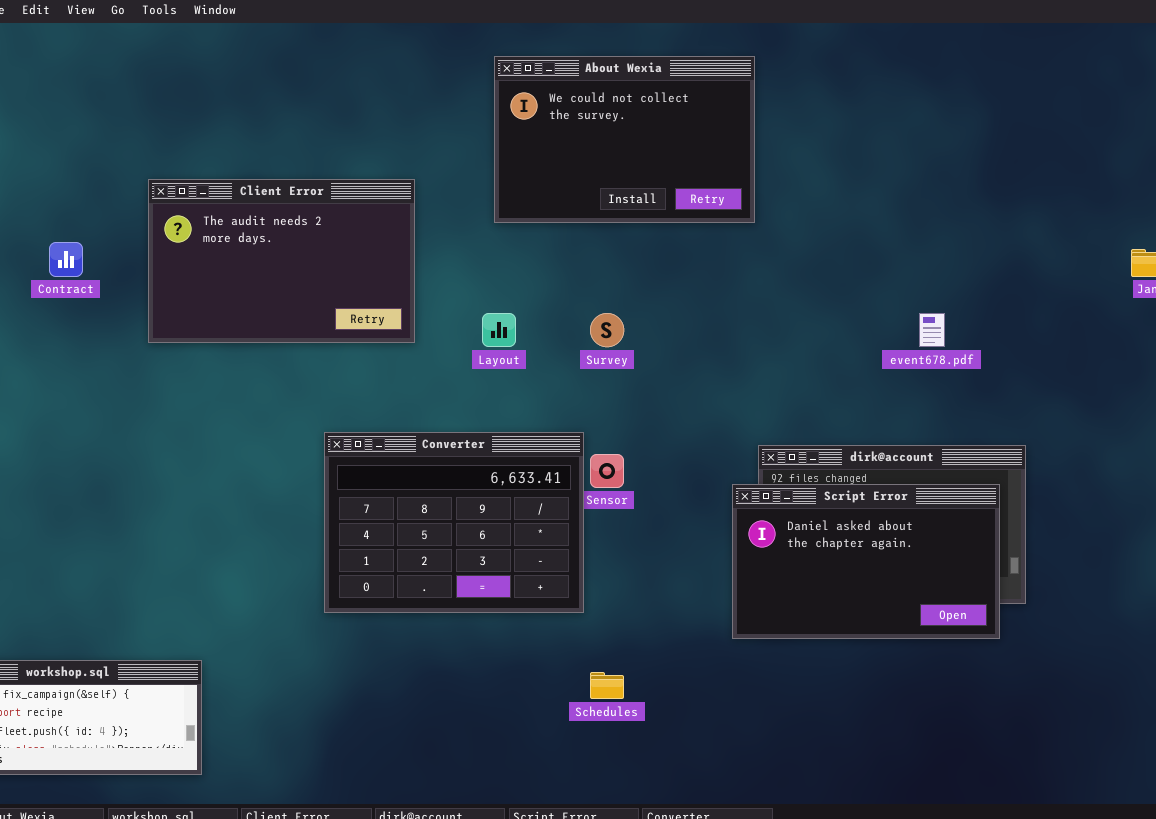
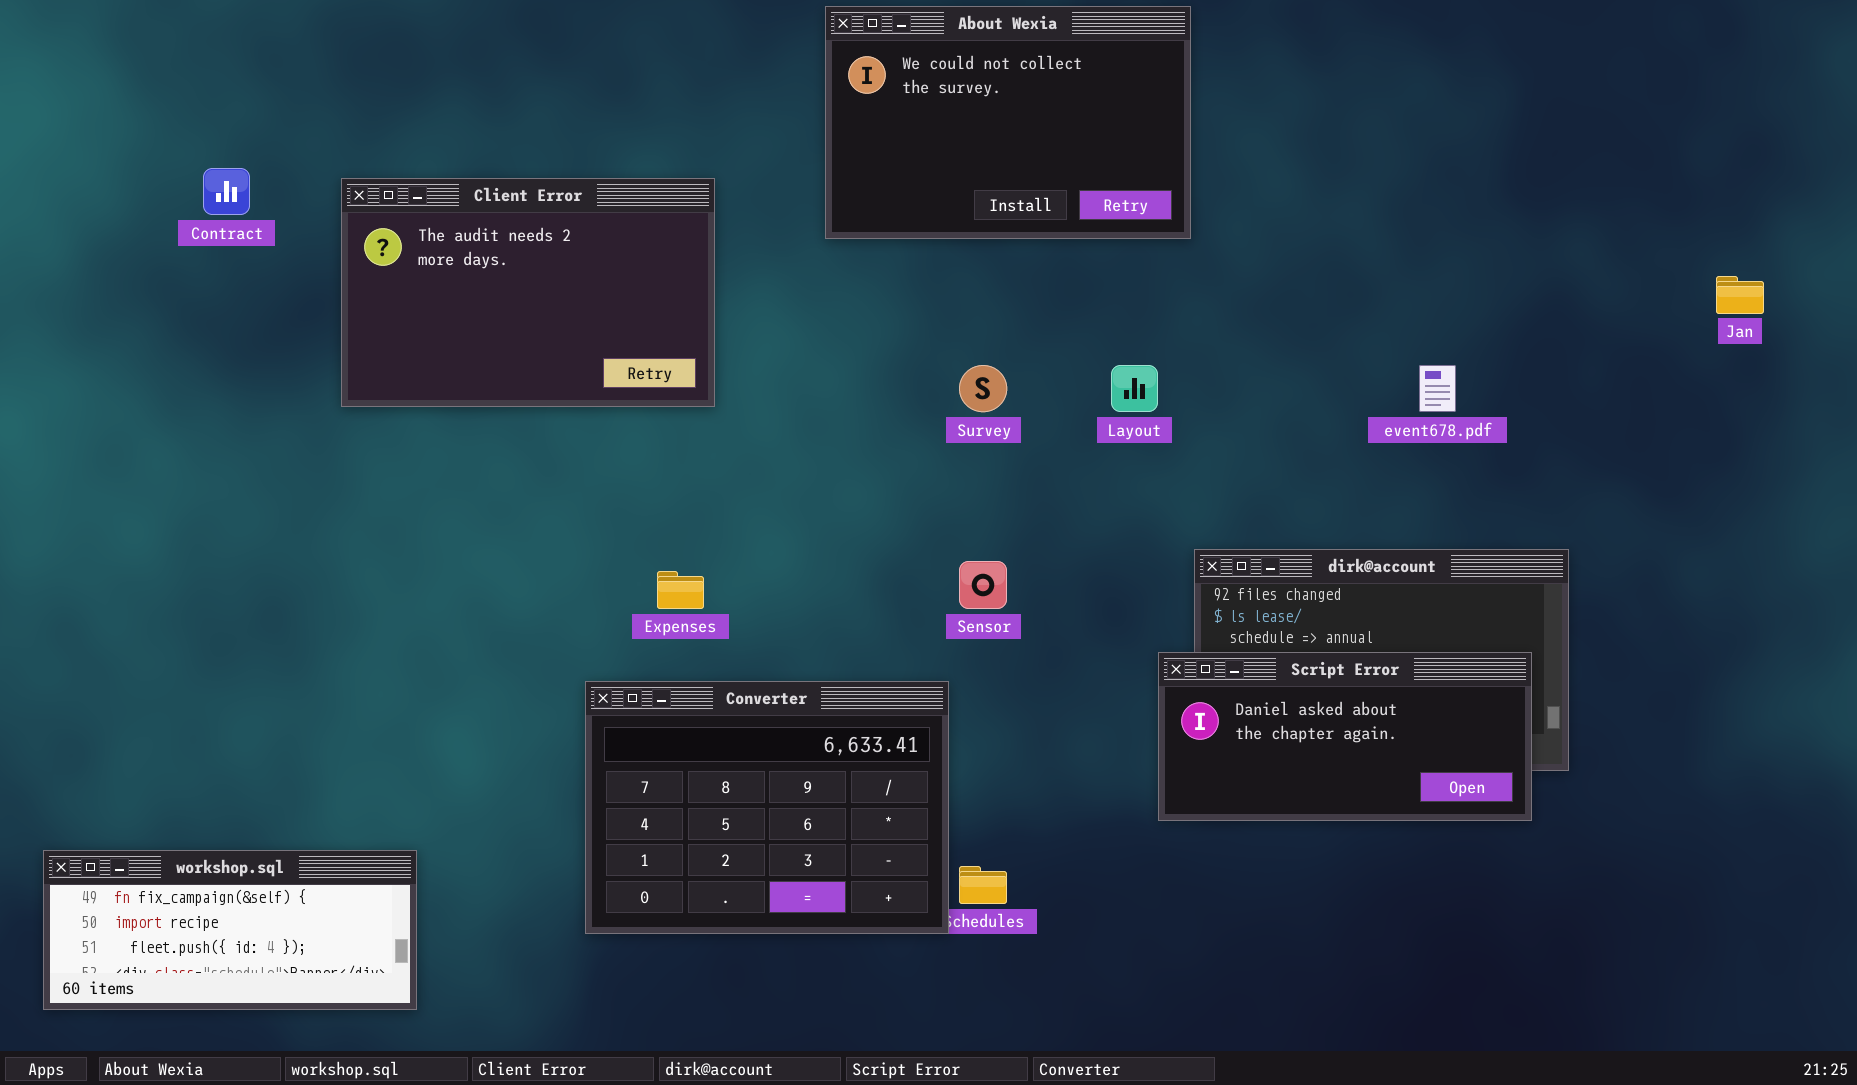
Contract: [49,242,83,277] -> [203,168,250,215], moved
Layout: [482,313,516,347] -> [1111,365,1158,412], moved
Converter: [324,432,584,613] -> [585,681,949,934], moved
Script Error: [732,484,1000,639] -> [1158,652,1532,821], resized

